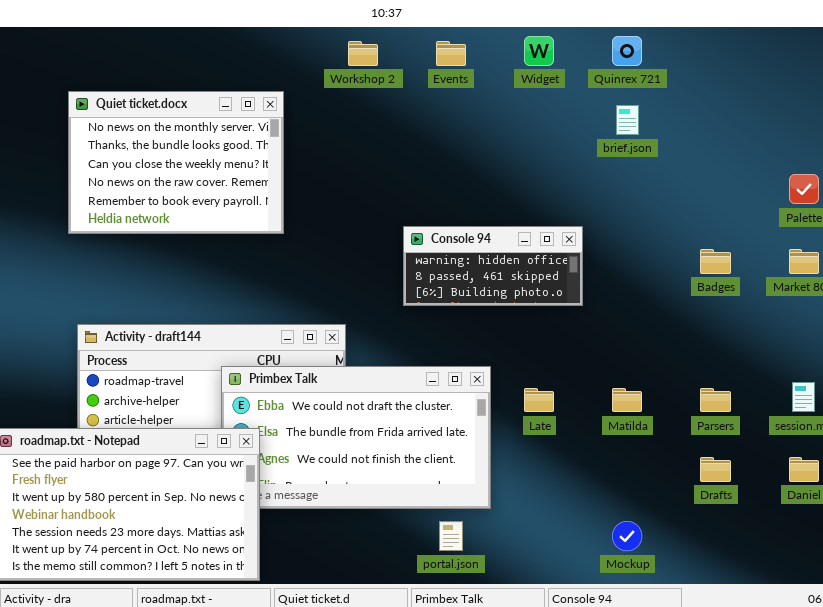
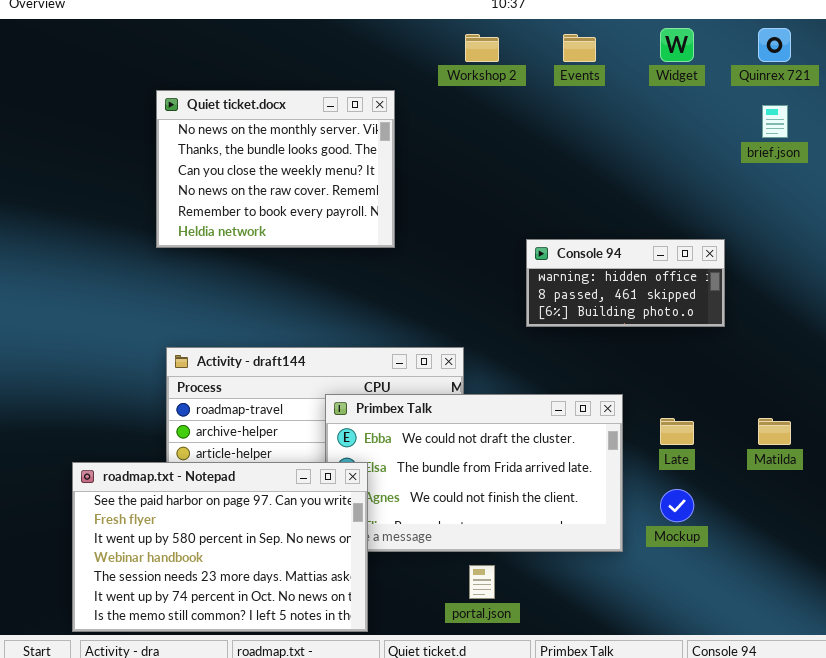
portal.json: [439,521,463,551] -> [469,565,495,599], moved
Mockup: [612,521,642,551] -> [660,489,694,522], moved

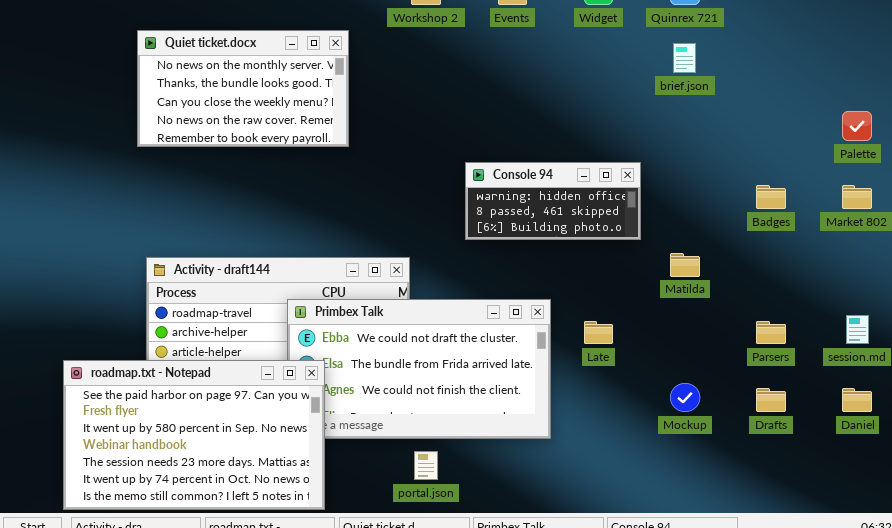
Quiet ticket.docx: [156,90,395,248] -> [137,30,349,147], resized
Matilda: [758,418,791,445] -> [670,253,700,277], moved
Mockup: [660,489,694,522] -> [670,383,700,412], moved

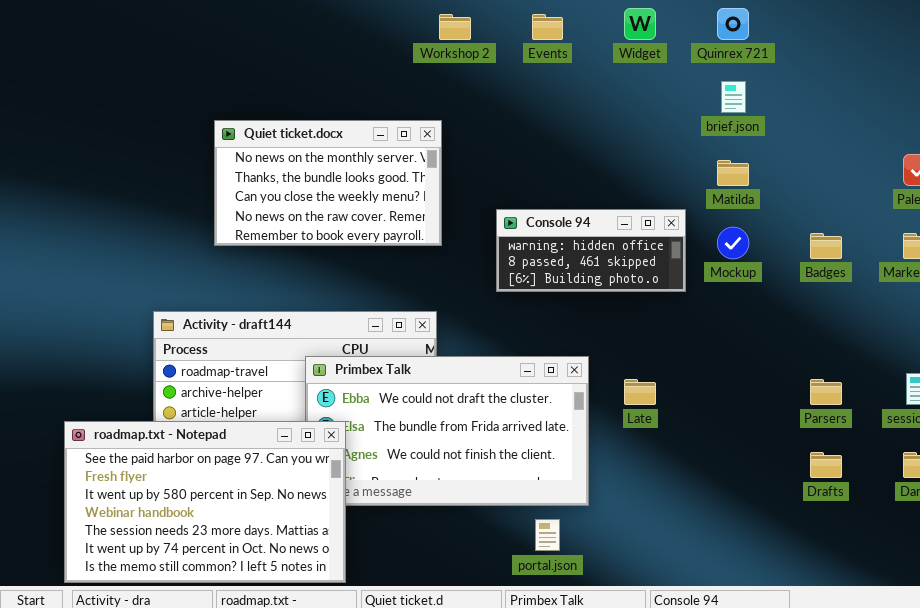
Quiet ticket.docx: [137,30,349,147] -> [214,120,442,246], moved
Matilda: [670,253,700,277] -> [717,160,749,186], moved
Mockup: [670,383,700,412] -> [717,227,749,259], moved
portal.json: [414,451,438,480] -> [535,519,560,551], moved

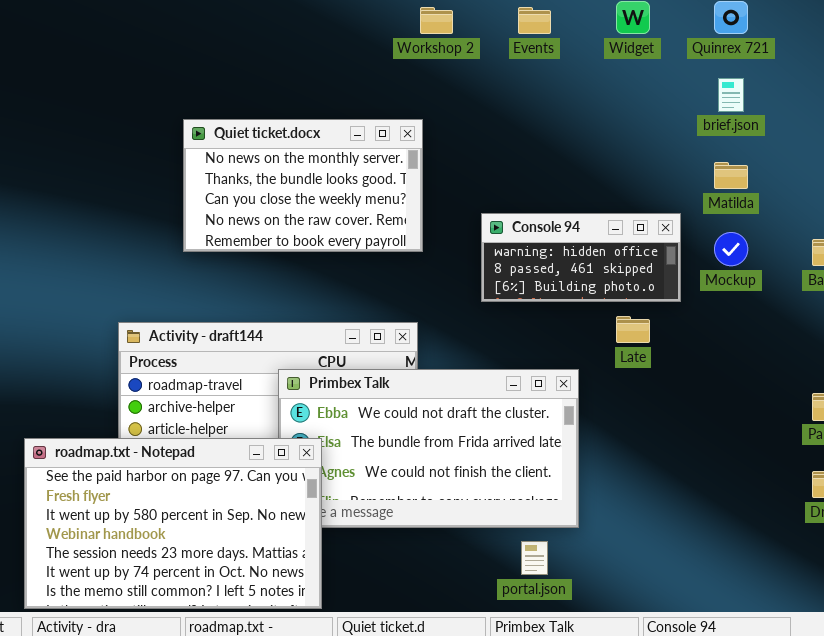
Late: [624,379,656,405] -> [616,316,650,343], moved

